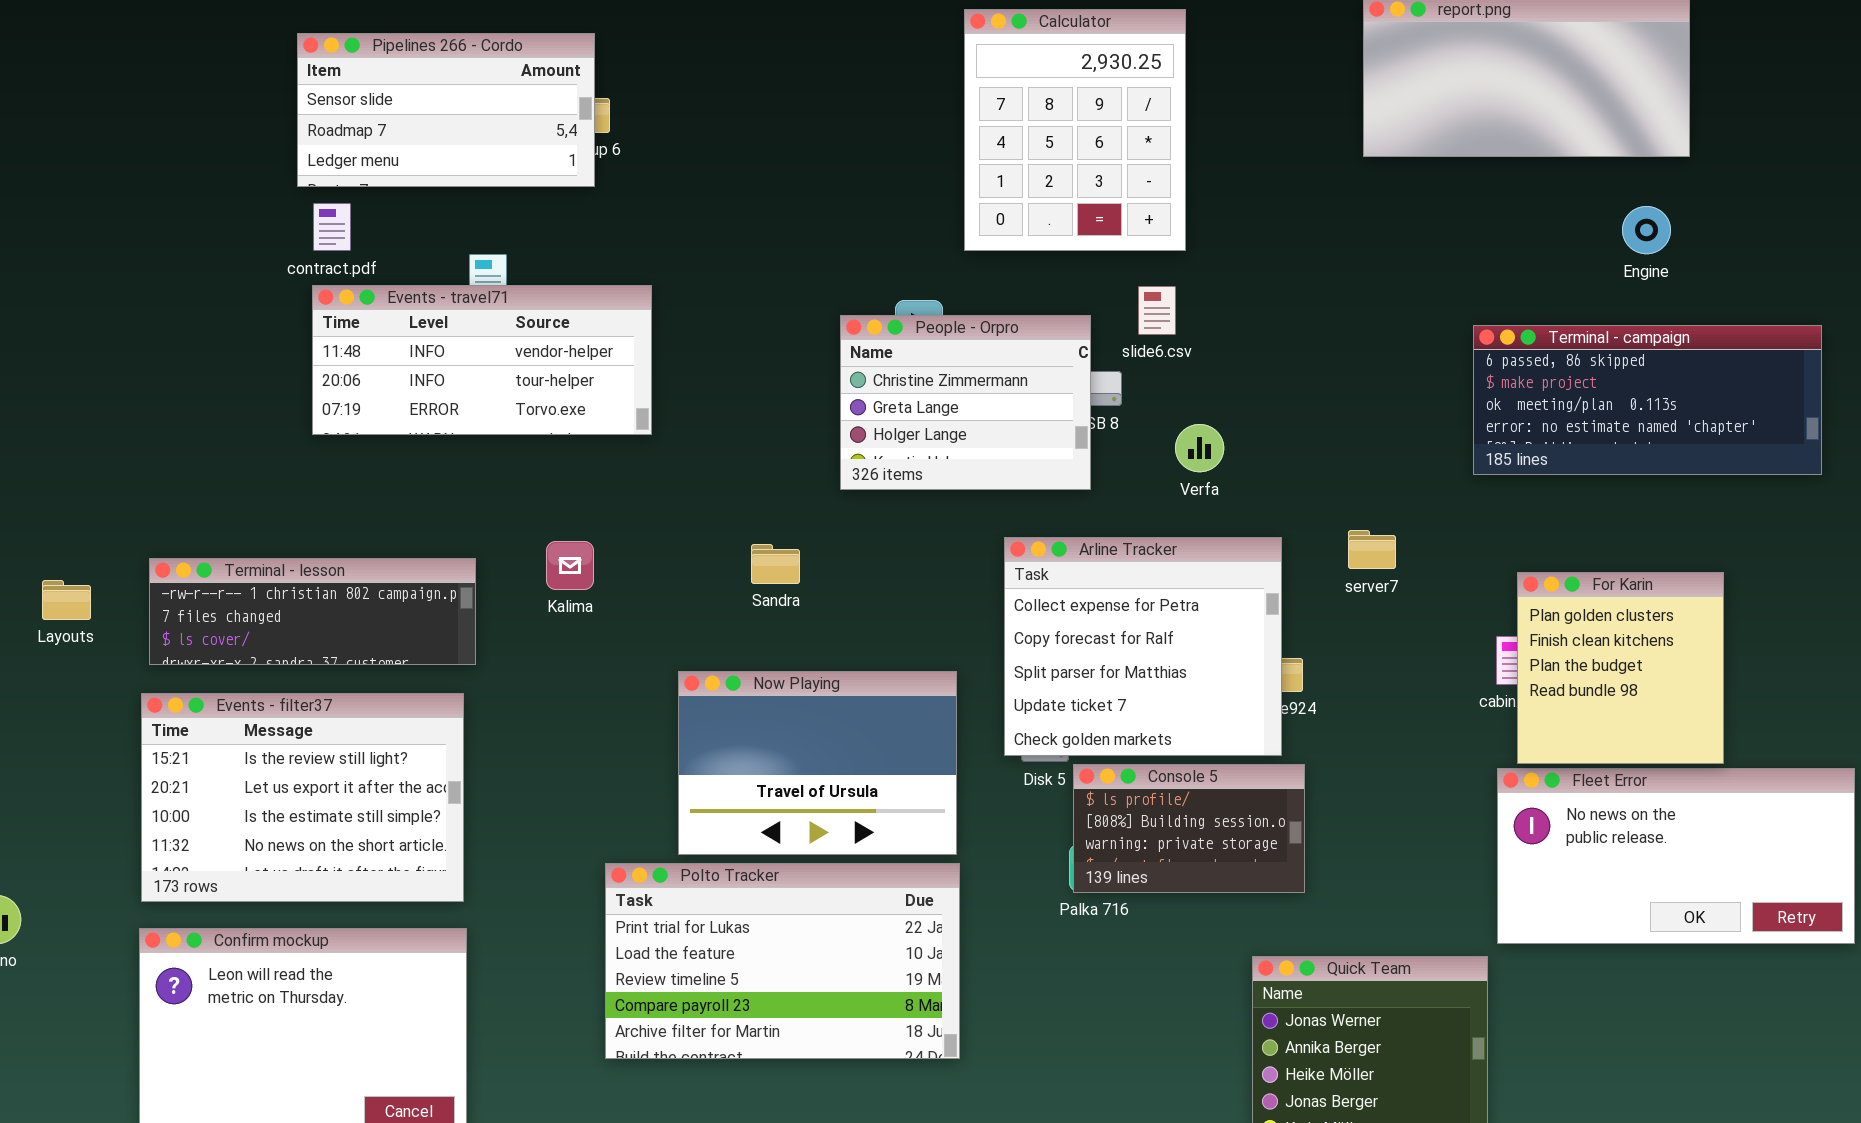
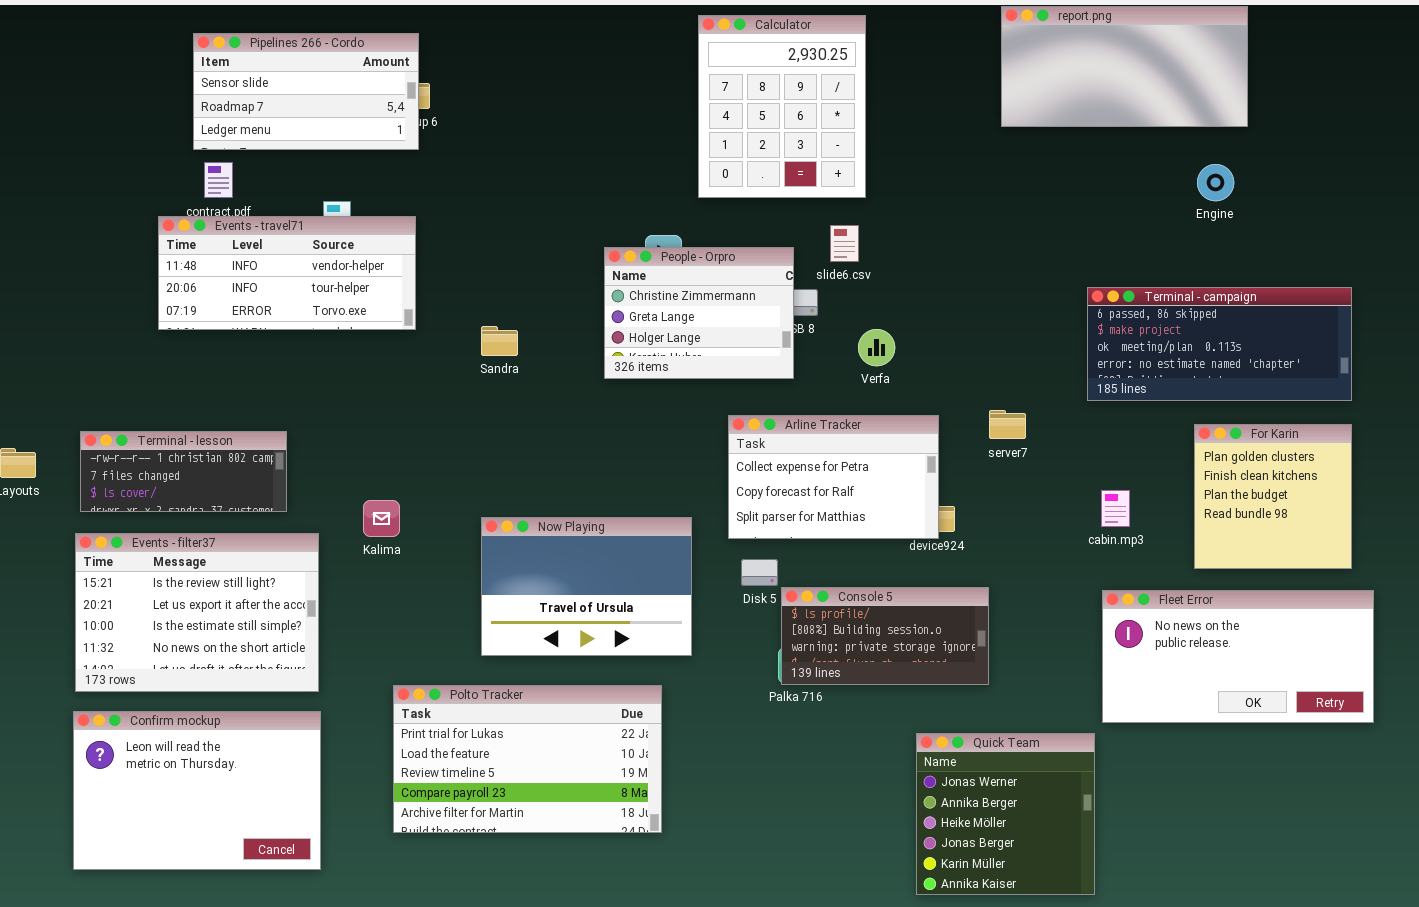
Events - travel71: [312,285,652,435] -> [158,216,416,330], moved
Terminal - campaign: [1473,325,1822,475] -> [1087,287,1352,401], moved
Arline Tracker: [1004,537,1282,756] -> [728,415,939,539], resized
Kalima: [546,541,594,590] -> [363,500,400,537], moved
Sandra: [751,544,800,584] -> [481,326,518,356], moved
Terminal - lesson: [149,558,476,665] -> [80,431,287,512], resized
For Karin: [1517,572,1724,764] -> [1194,424,1352,569], moved
Console 5: [1073,764,1305,893] -> [781,587,989,685], resized
Polto Tracker: [605,863,960,1059] -> [393,685,662,833], moved

